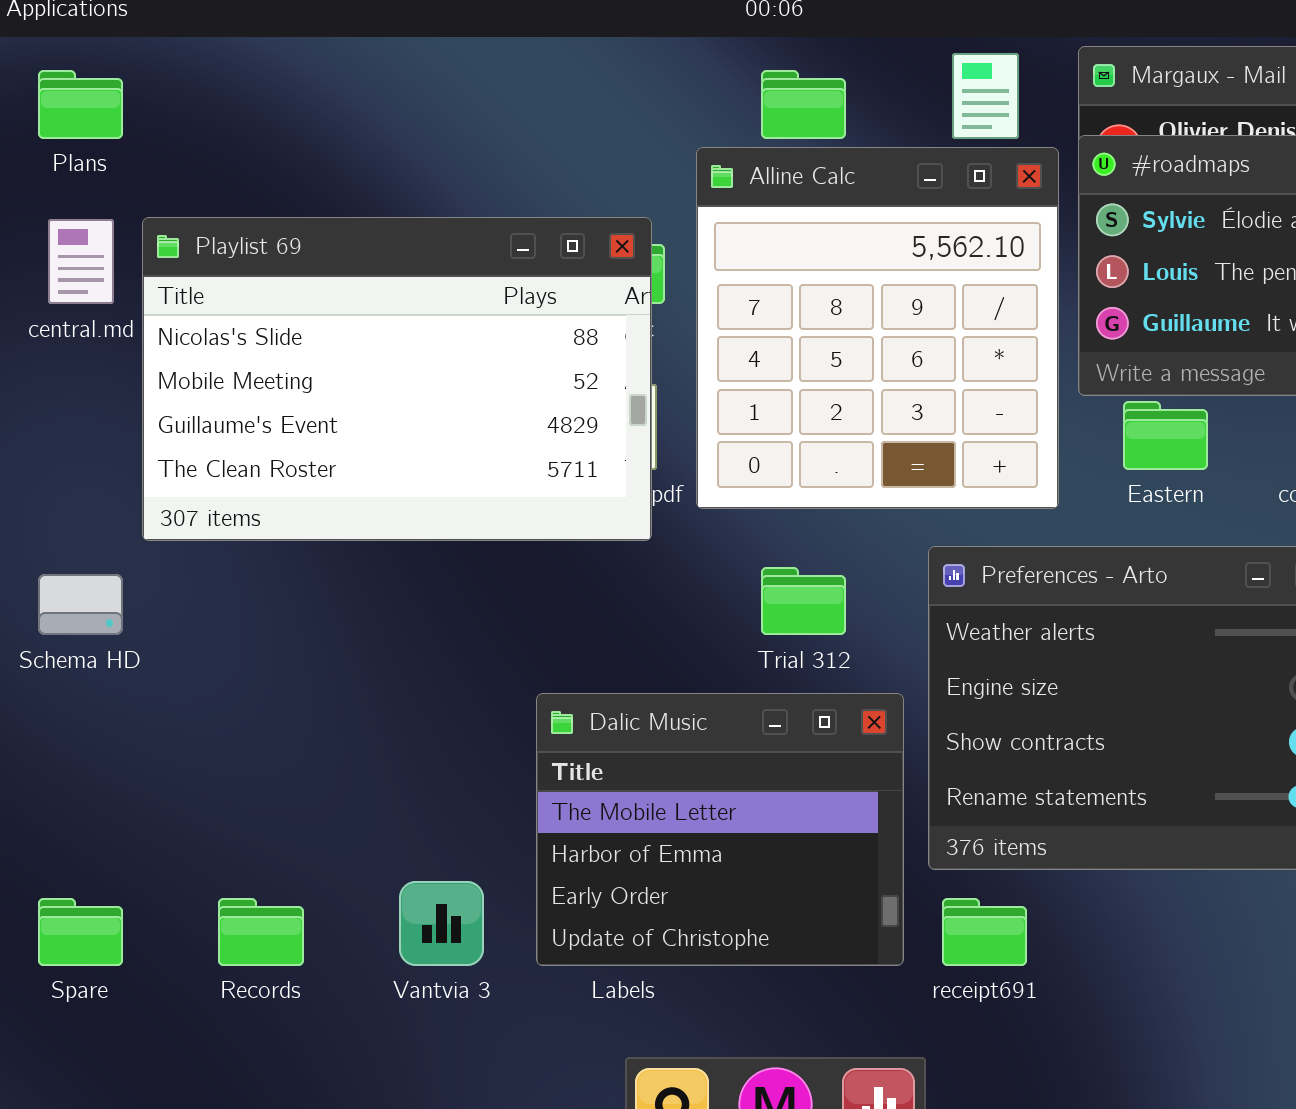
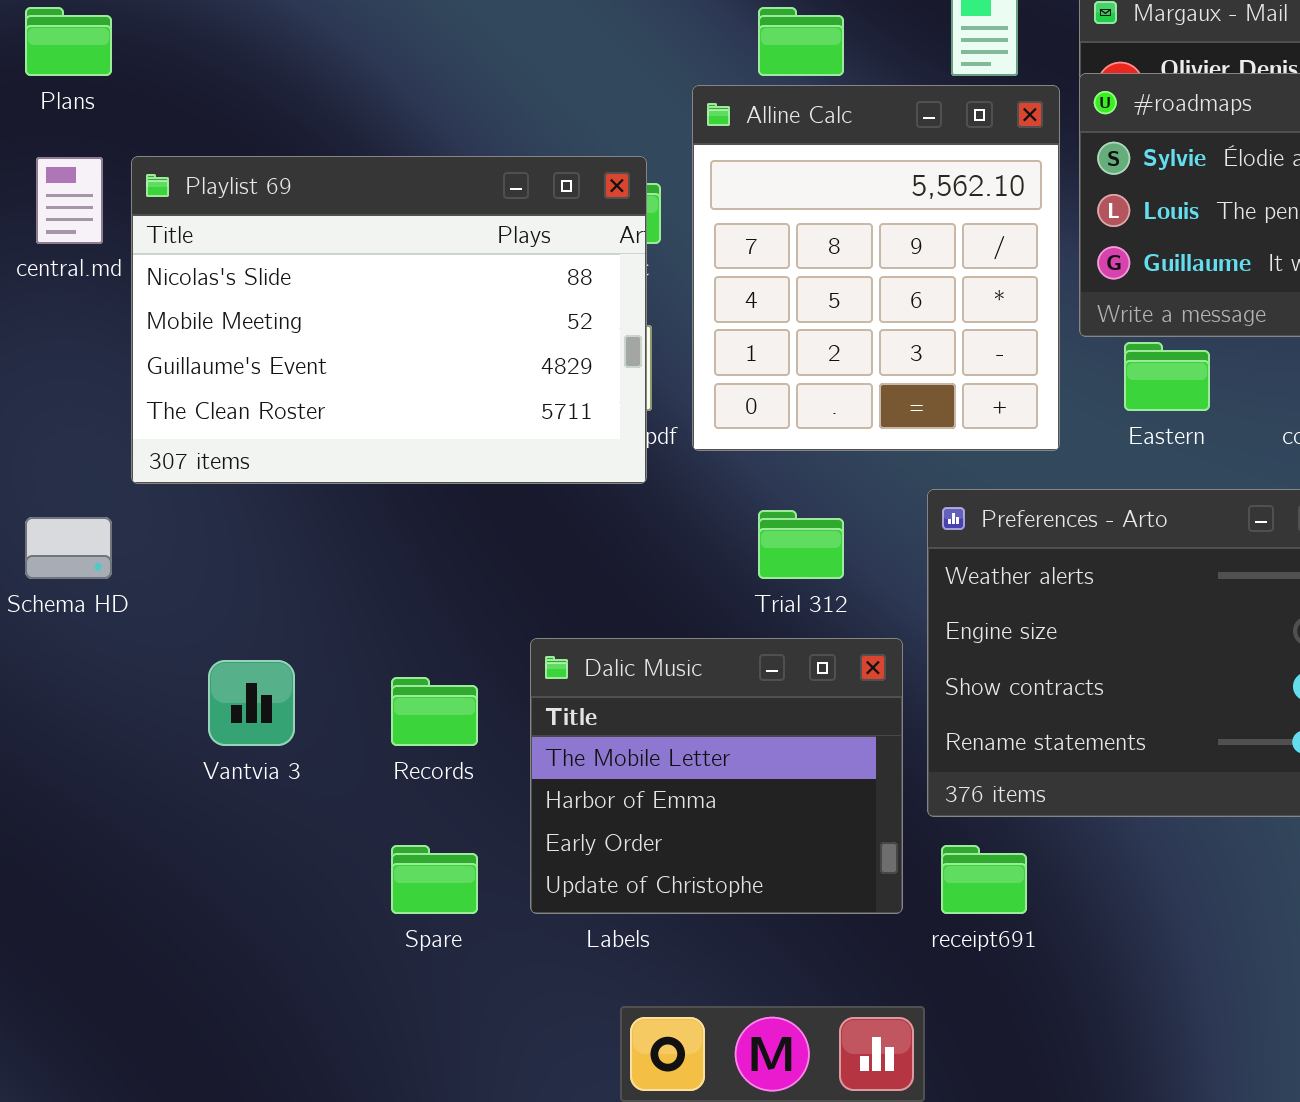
Vantvia 3: [399,881,484,966] -> [208,660,295,746], moved
Spare: [38,898,123,966] -> [391,845,478,914], moved
Records: [218,898,304,966] -> [391,677,478,746], moved

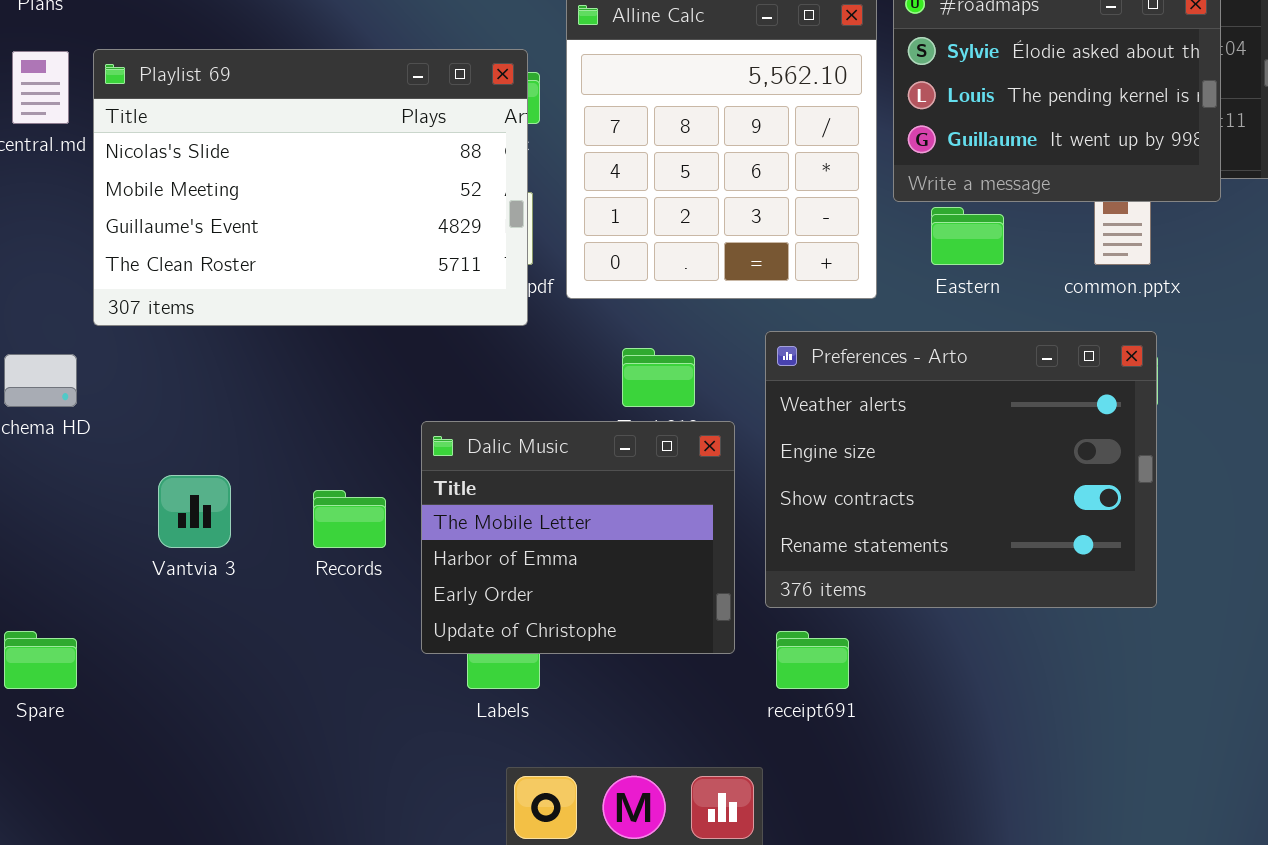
Dalic Music: [530,638,903,914] -> [421,421,735,654], moved
Spare: [391,845,478,914] -> [4,631,77,689], moved

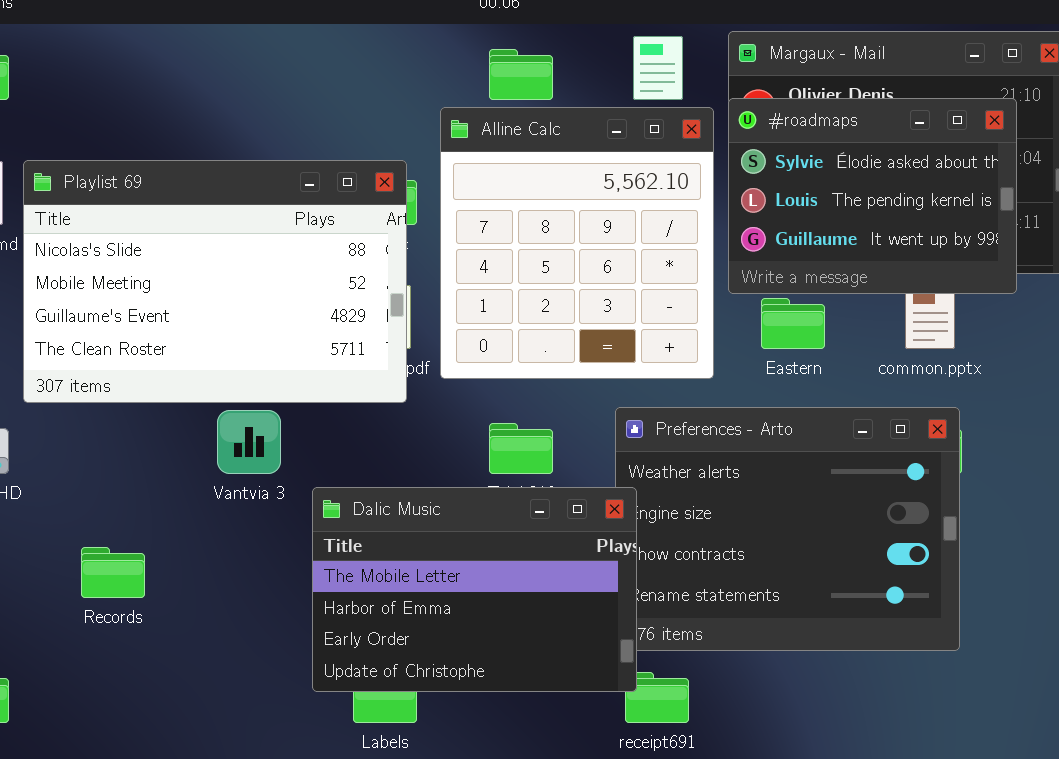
Dalic Music: [421,421,735,654] -> [312,487,637,692], resized
Vantvia 3: [158,475,231,548] -> [217,410,281,474], moved
Records: [313,490,386,548] -> [81,547,145,598], moved

